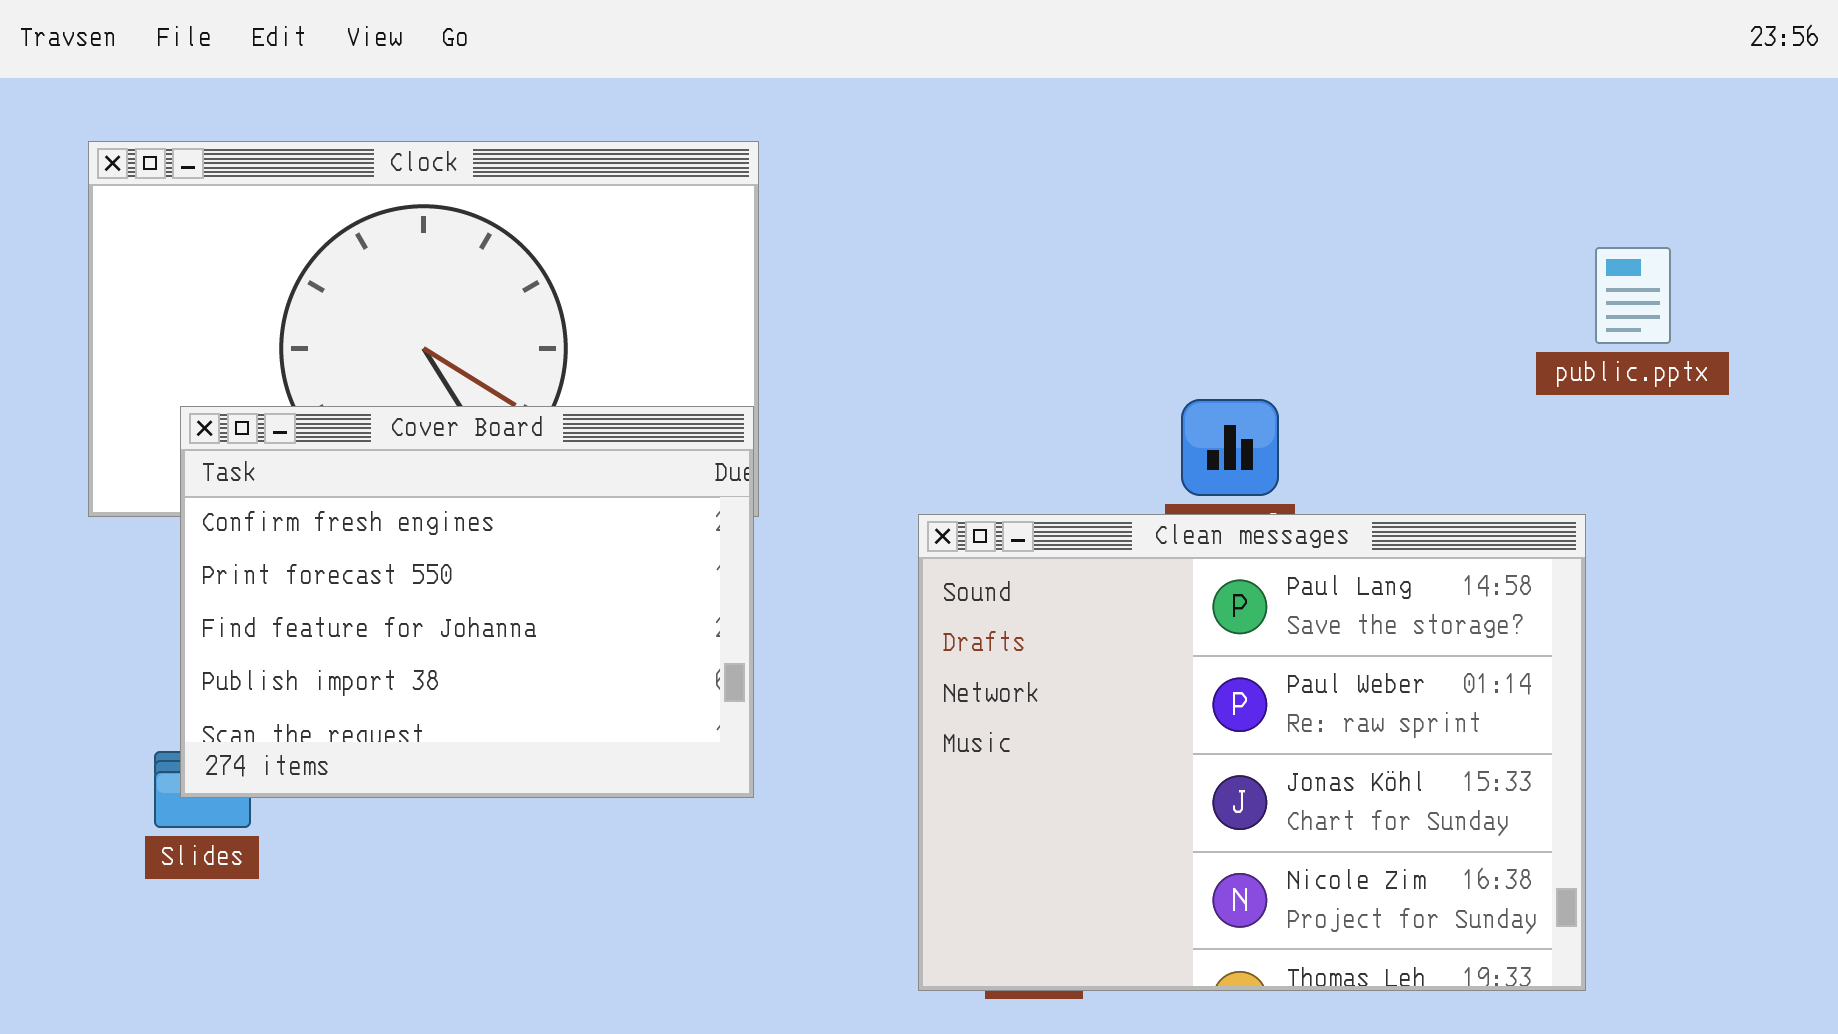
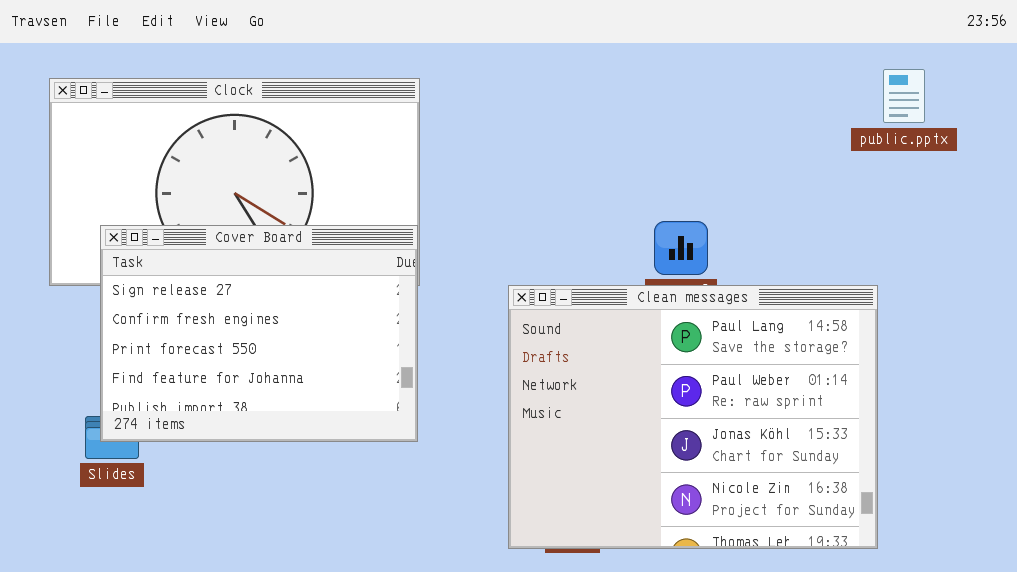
public.pptx: [1595,247,1671,344] -> [883,69,925,123], moved
Cover Board: [180,406,754,798] -> [100,225,418,442], scrolled up 1 row

